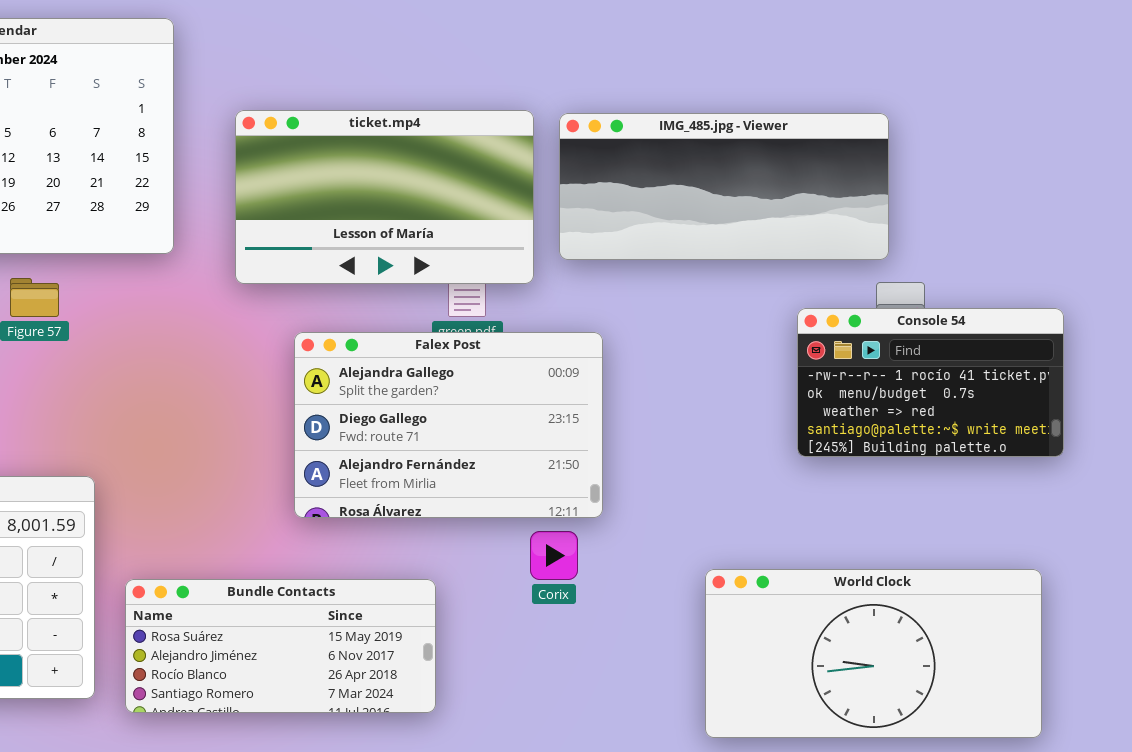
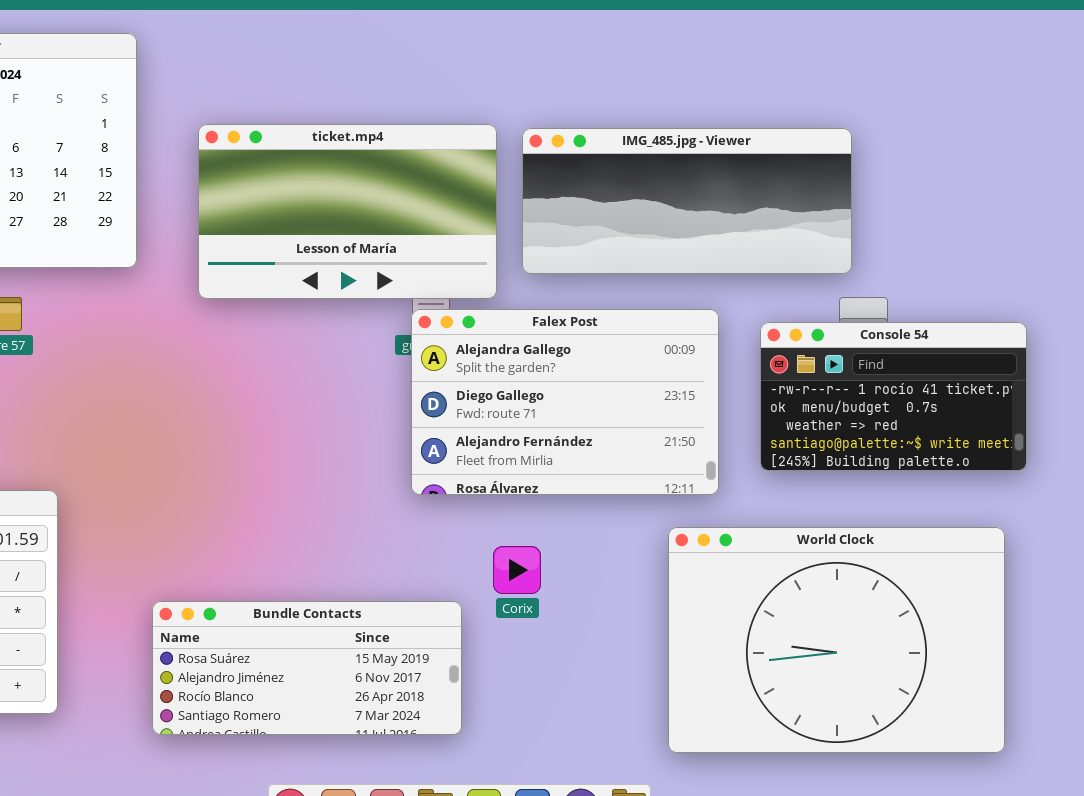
Falex Post: [294,332,603,518] -> [411,309,719,495], moved
World Clock: [705,569,1042,738] -> [668,527,1005,753], resized
Bundle Contacts: [125,579,436,713] -> [152,601,462,735], moved

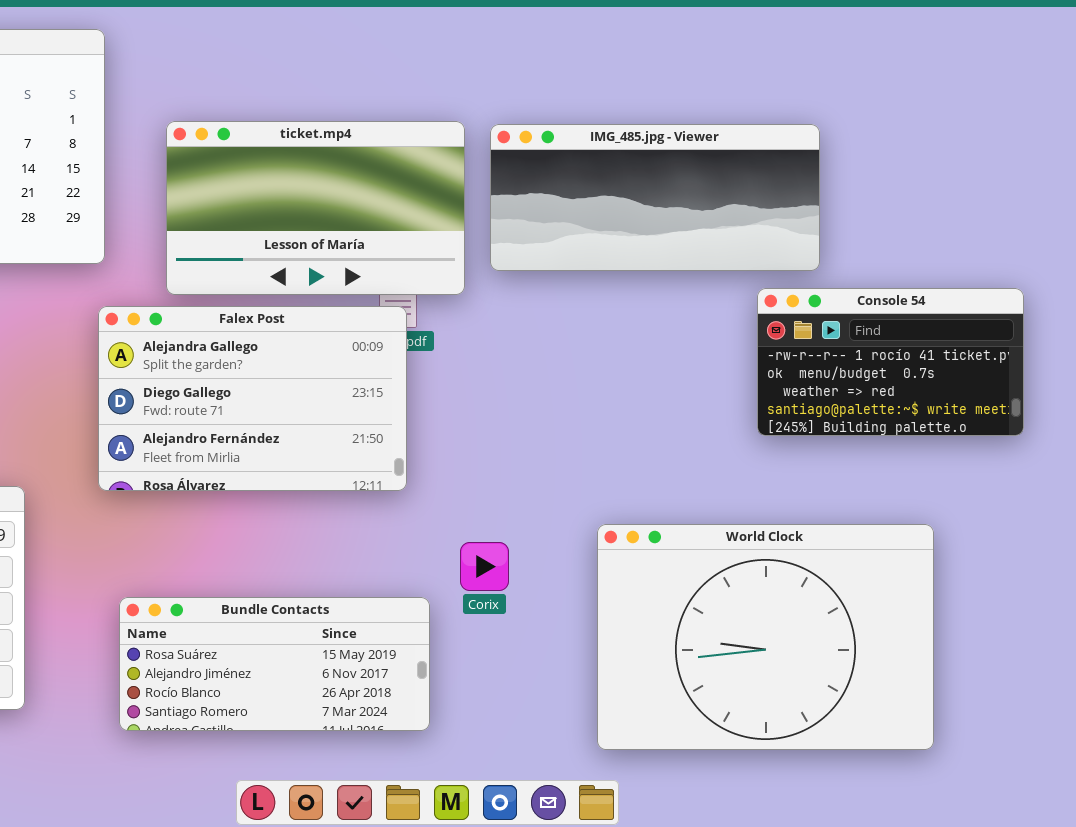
Falex Post: [411,309,719,495] -> [98,306,407,491], moved
Console 54: [760,322,1027,471] -> [757,288,1024,436], moved
World Clock: [668,527,1005,753] -> [597,524,934,750], moved

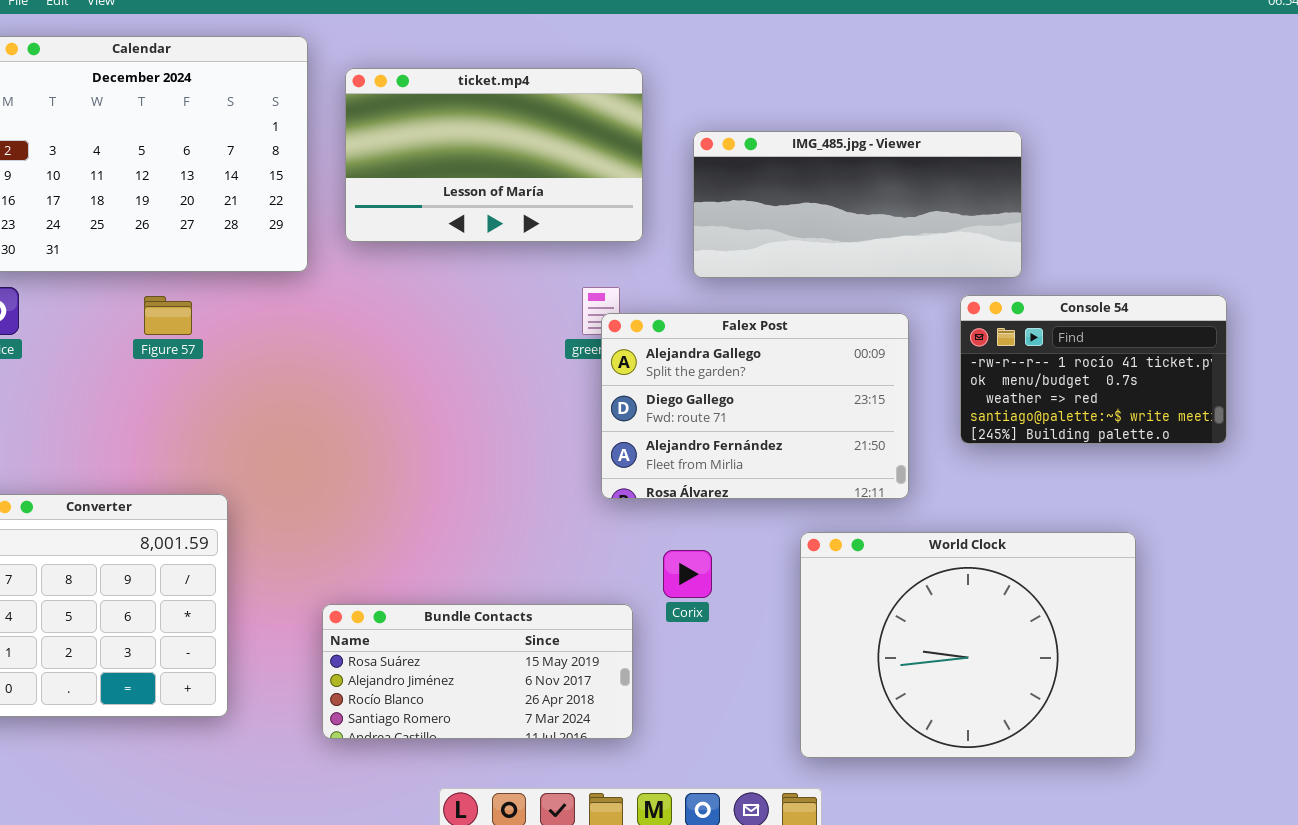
ticket.mp4: [166,121,465,295] -> [345,68,643,242], moved
Falex Post: [98,306,407,491] -> [601,313,909,499], moved

